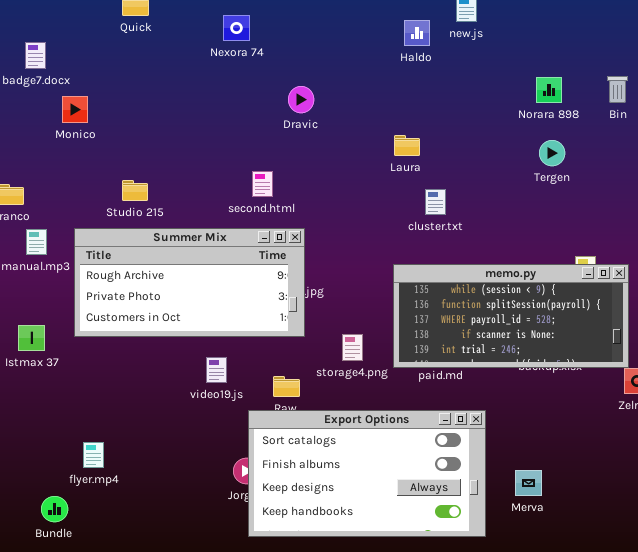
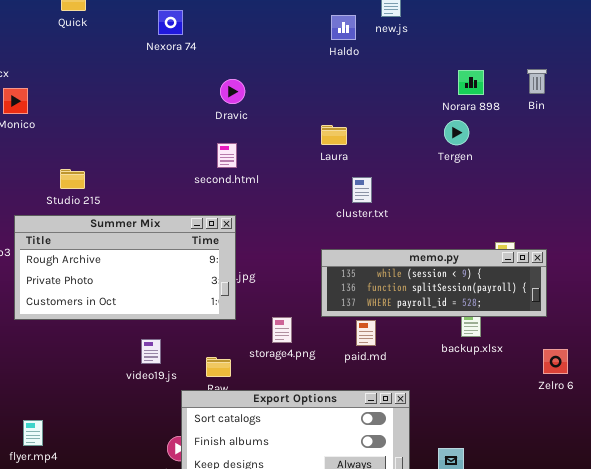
Tergen: [539,140,565,166] -> [444,120,469,145], moved
second.html: [252,171,273,197] -> [217,143,237,168], moved
memo.py: [393,264,629,368] -> [321,249,547,317], resized

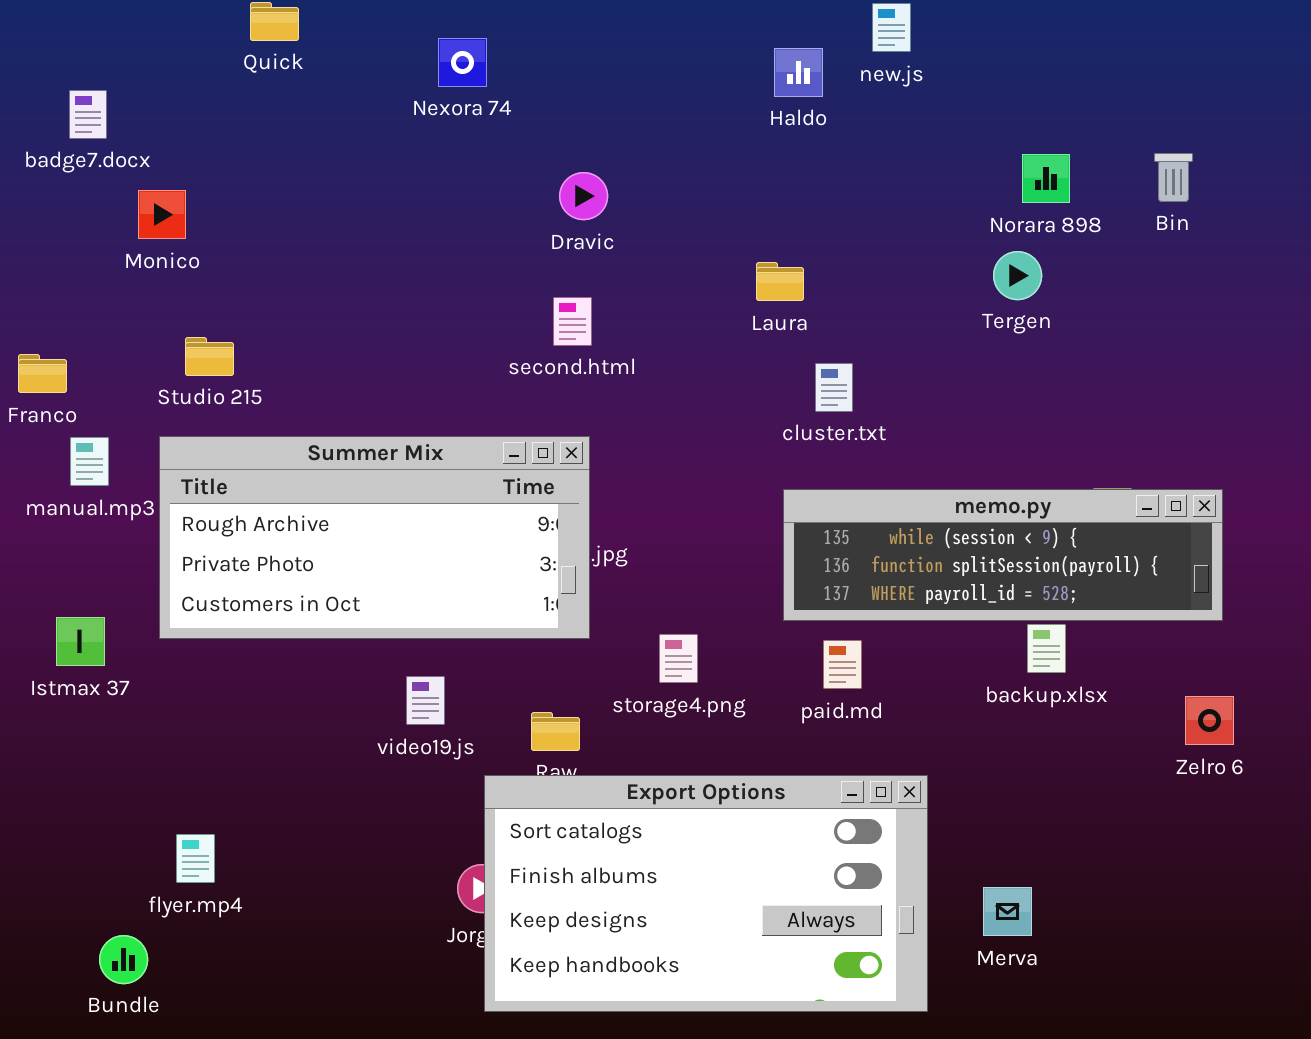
Studio 215: [60,169,85,189] -> [185,337,234,376], moved
memo.py: [321,249,547,317] -> [783,489,1223,621], moved

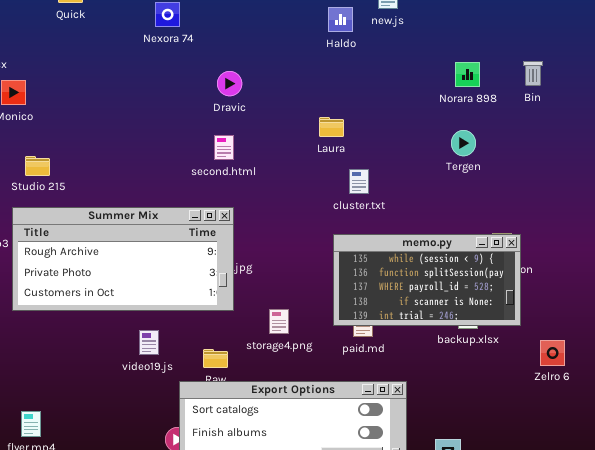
Tergen: [993,251,1042,300] -> [451,130,476,156], moved
memo.py: [783,489,1223,621] -> [333,234,521,326], resized

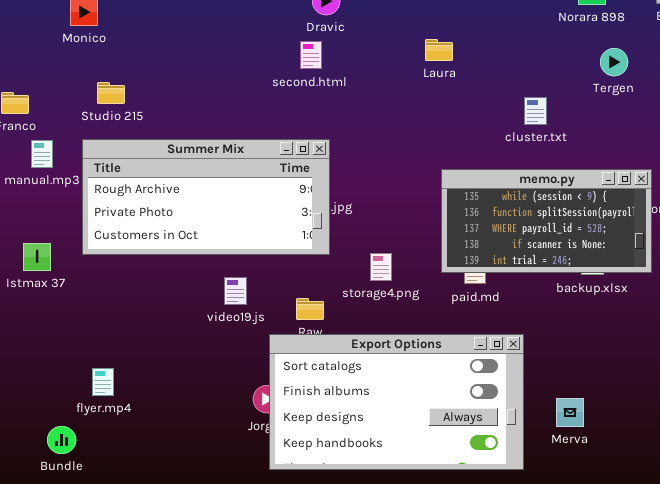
Tergen: [451,130,476,156] -> [600,48,628,76], moved
second.html: [214,135,234,160] -> [300,41,322,69], moved
cluster.txt: [349,169,369,194] -> [524,97,547,125], moved

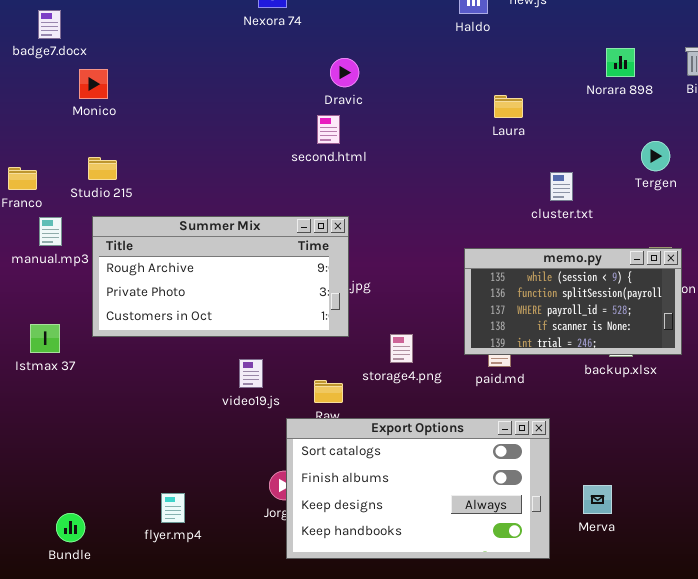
Laura: [425,39,453,61] -> [494,95,523,118], moved
Tergen: [600,48,628,76] -> [641,141,670,171], moved
Studio 215: [97,82,125,104] -> [88,157,117,180], moved
flyer.mp4: [92,368,114,396] -> [161,493,185,523], moved

